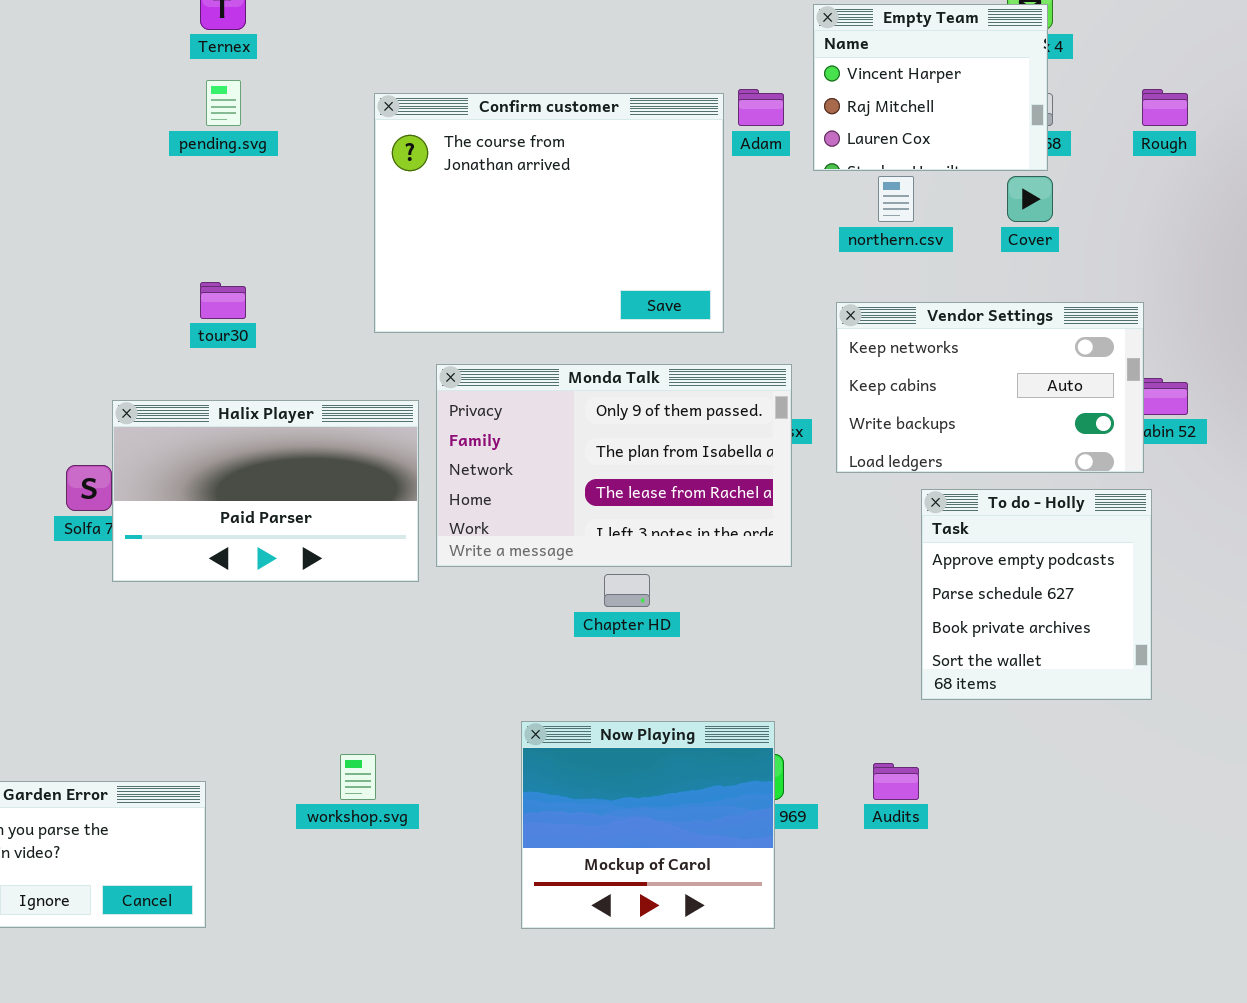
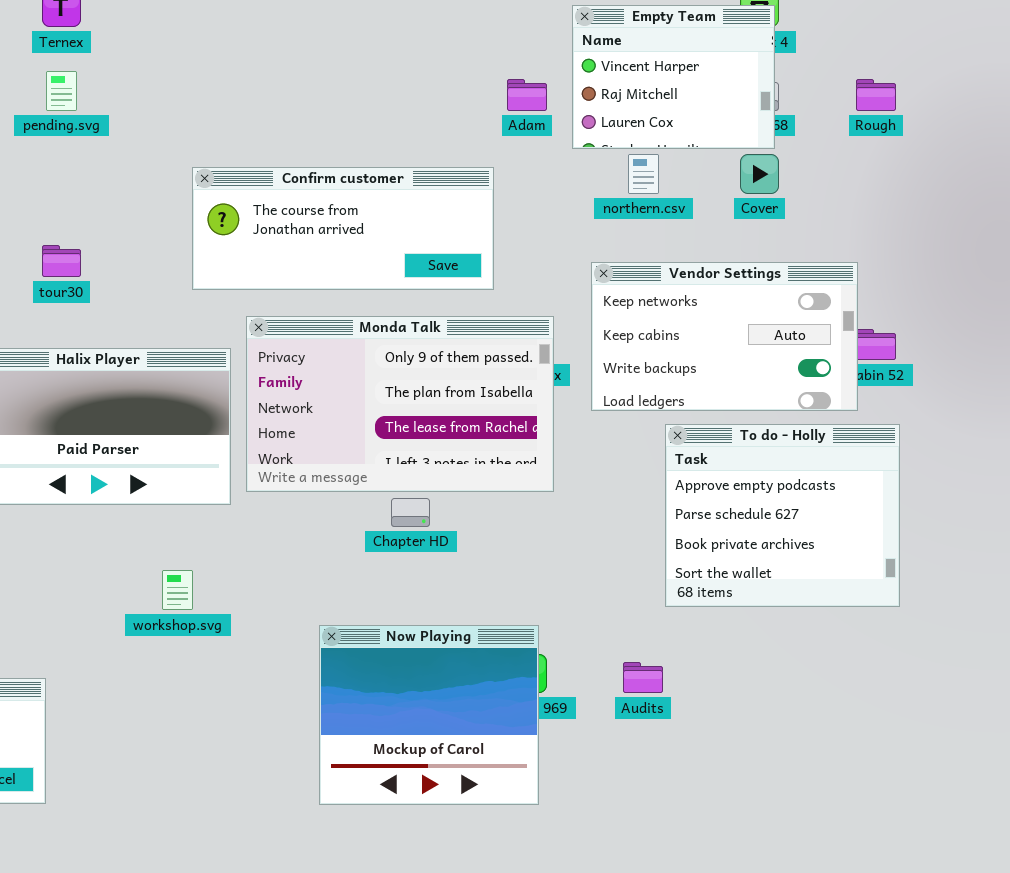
Confirm customer: [374,93,724,333] -> [192,167,494,290], resized
To do - Holly: [921,489,1152,700] -> [665,424,900,607], resized
workshop.svg: [340,754,376,800] -> [162,570,193,610], moved

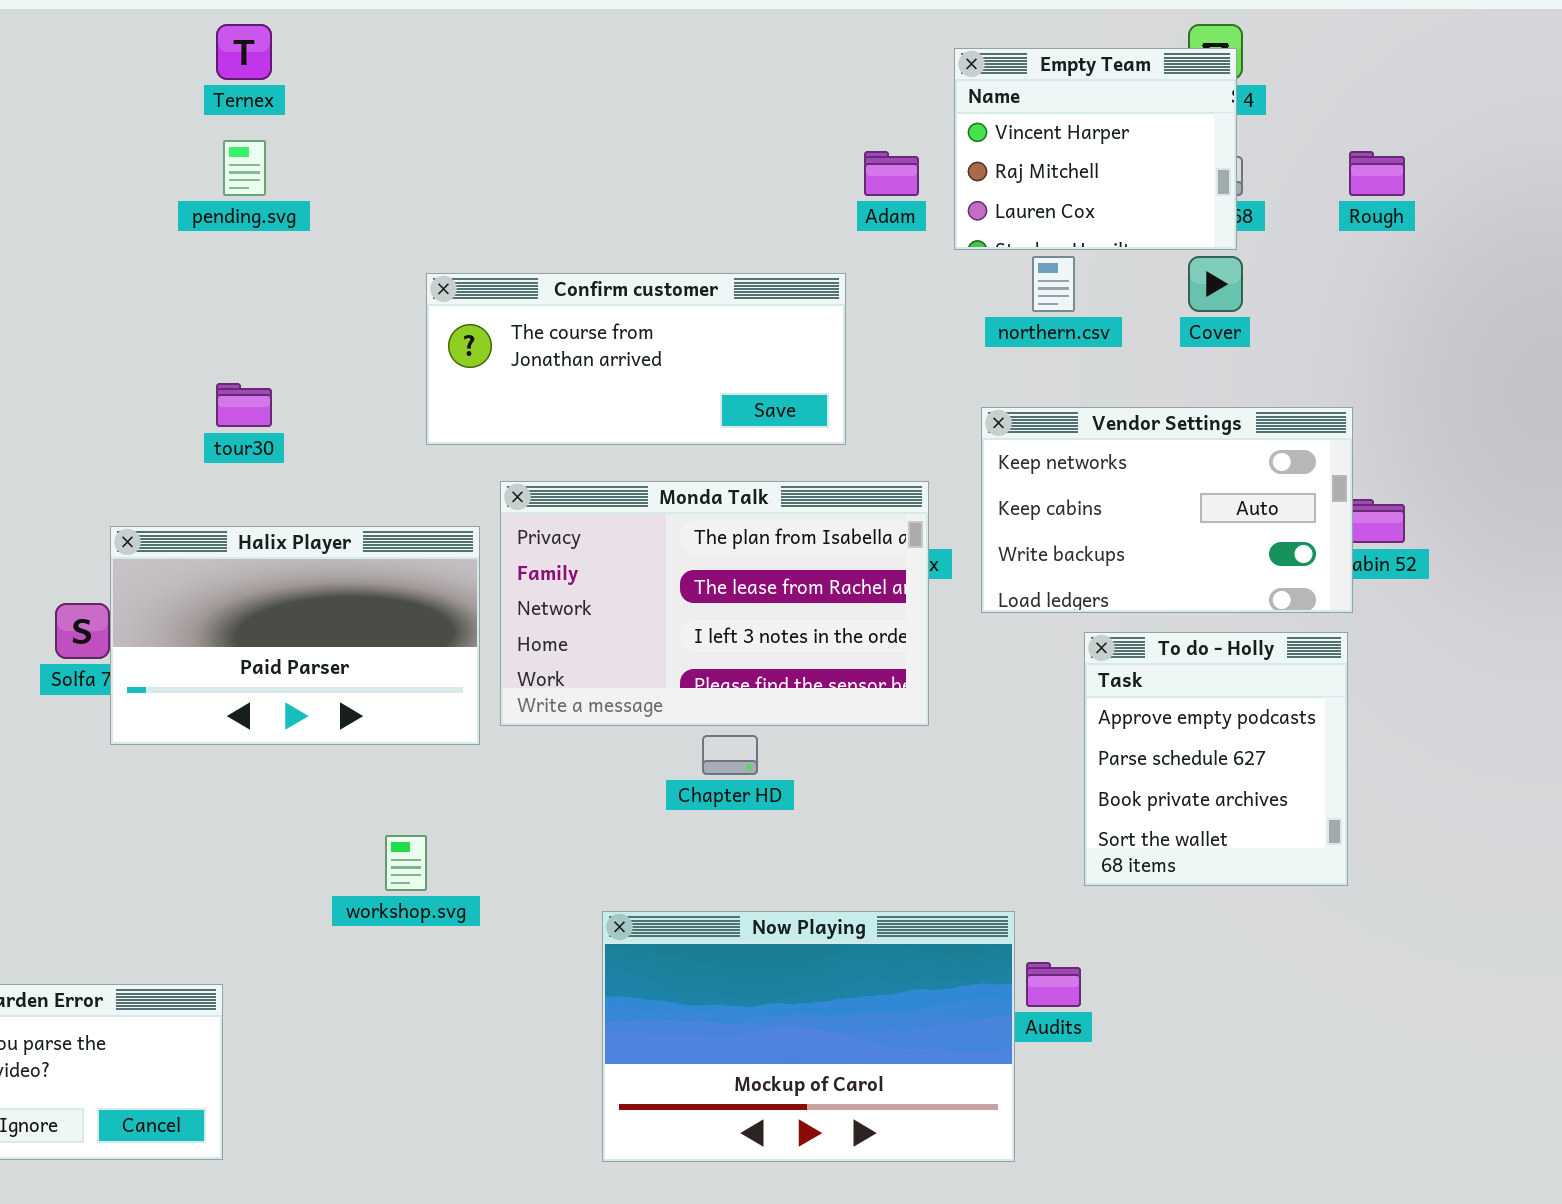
Monda Talk: [246,316,554,492] -> [500,481,929,726], scrolled down 1 row
To do - Holly: [665,424,900,607] -> [1084,632,1348,886], resized
Now Playing: [319,625,539,805] -> [602,911,1015,1162], resized

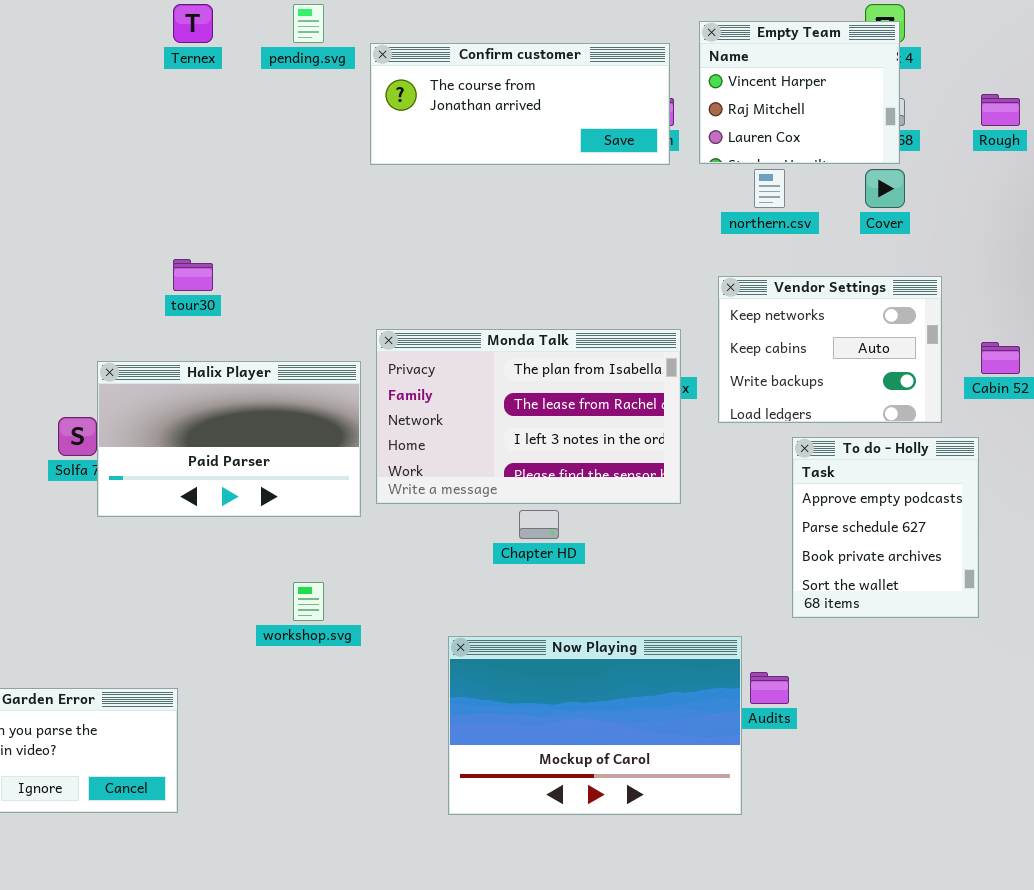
pending.svg: [223,140,266,196] -> [293,4,324,43], moved
Confirm customer: [426,273,846,445] -> [370,43,670,165], moved
Vendor Settings: [981,407,1353,613] -> [718,276,942,423], resized

